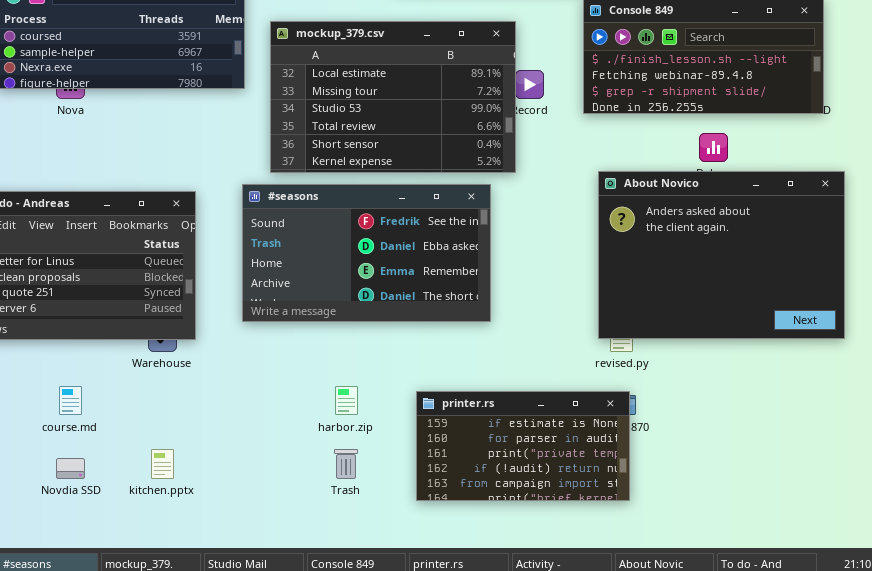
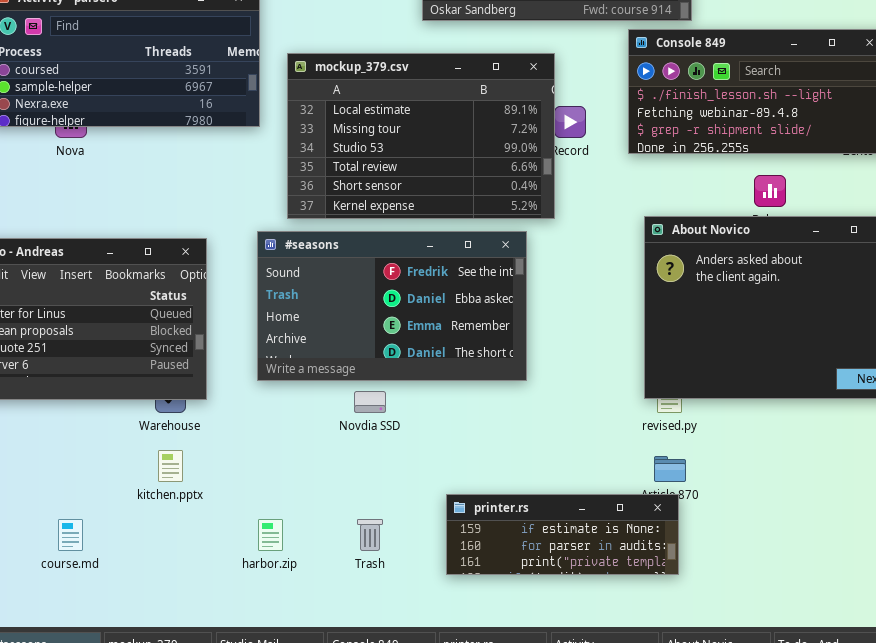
course.md: [59,386,82,415] -> [58,519,83,551], moved
harbor.zip: [335,386,358,415] -> [258,519,283,551], moved
printer.rs: [416,391,630,501] -> [446,494,679,575], resized
kitchen.pptx: [151,449,174,479] -> [158,450,183,482], moved
Novdia SSD: [56,458,85,479] -> [354,391,386,413], moved

